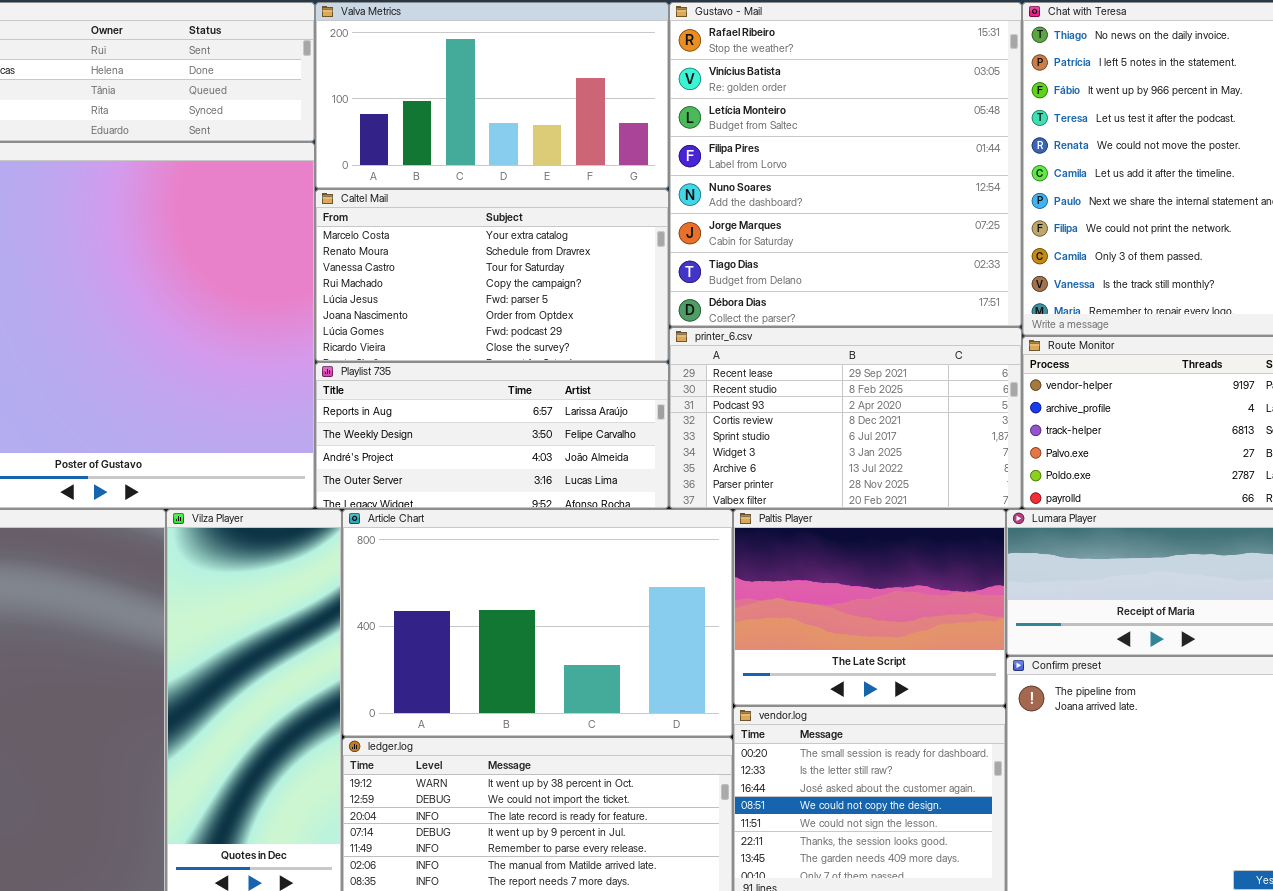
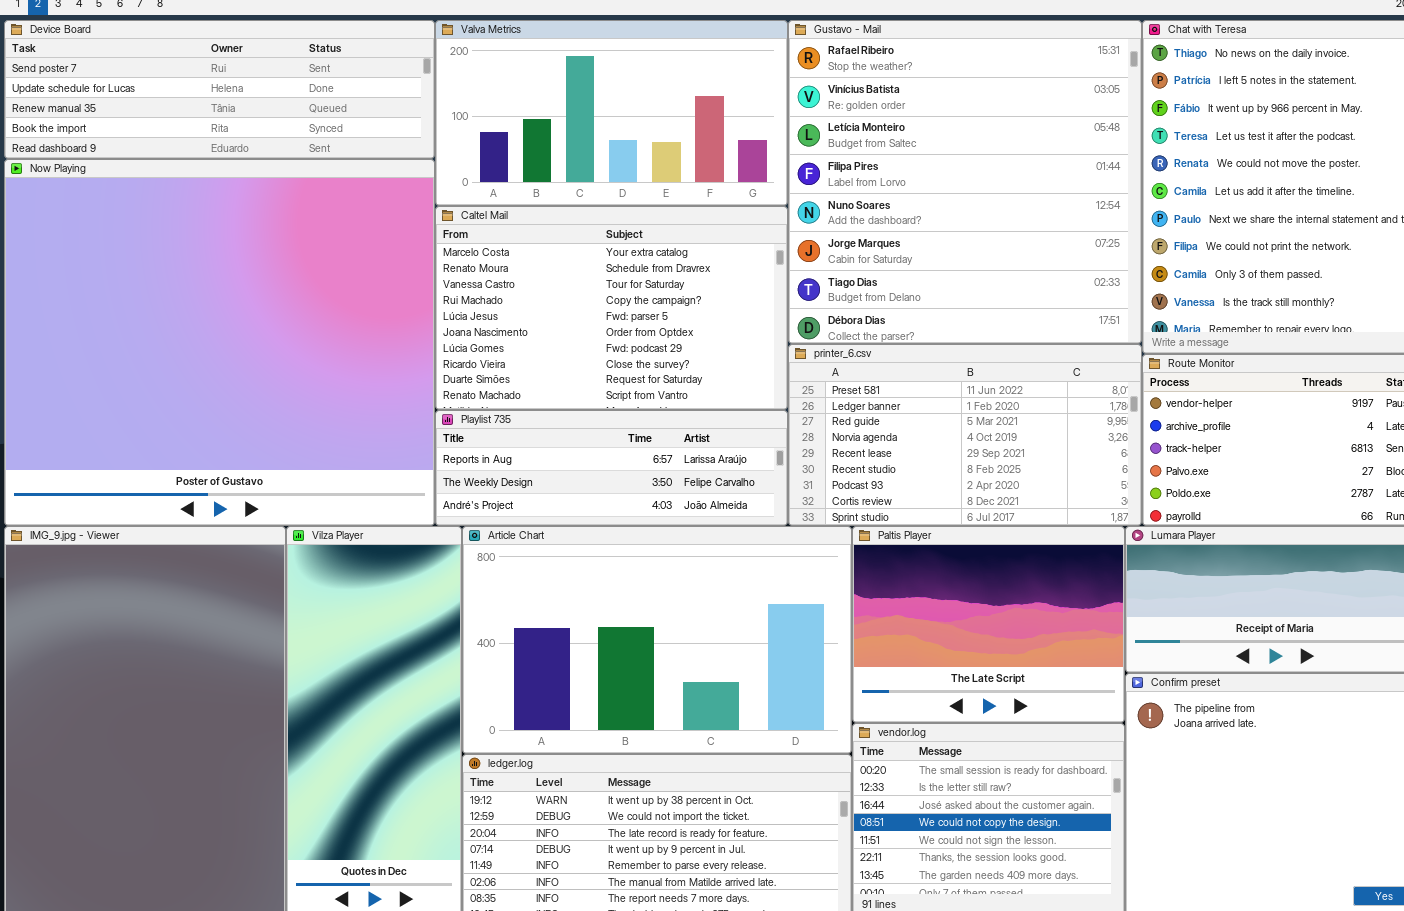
Caltel Mail: [315,189,669,362] -> [435,206,788,410], resized
printer_6.csv: [669,327,1022,509] -> [788,344,1142,526], scrolled up 4 rows
Playlist 735: [315,362,669,509] -> [435,410,788,526], resized

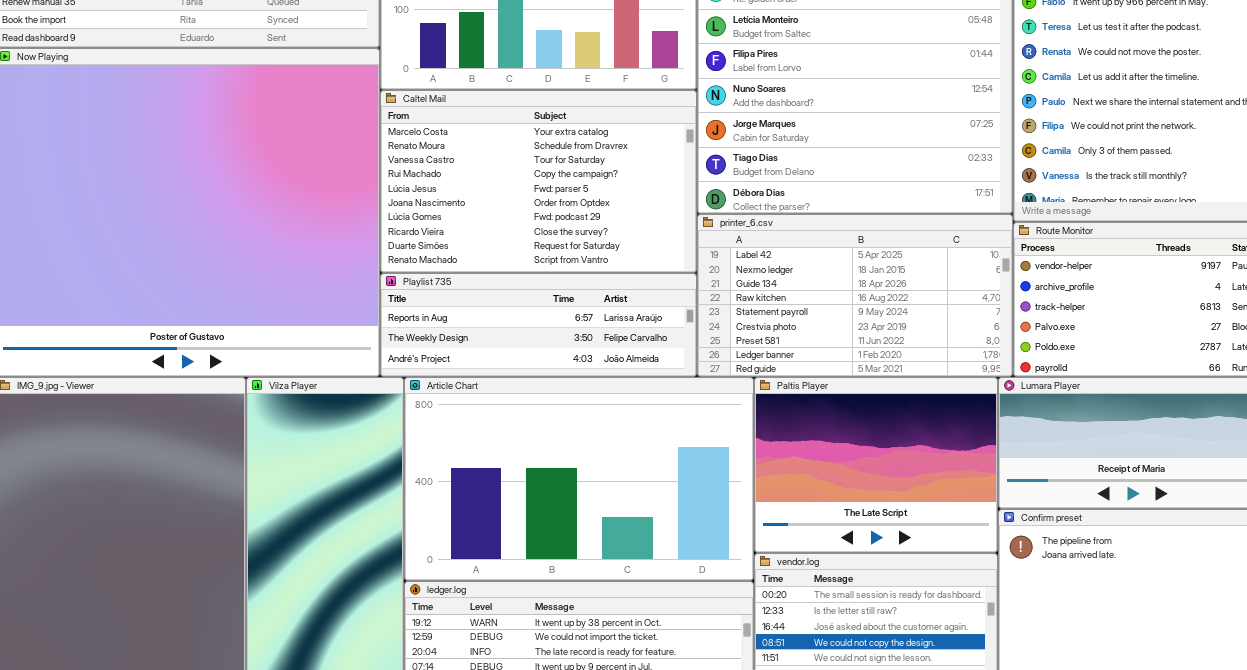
printer_6.csv: [788,344,1142,526] -> [697,214,1013,377], scrolled up 6 rows

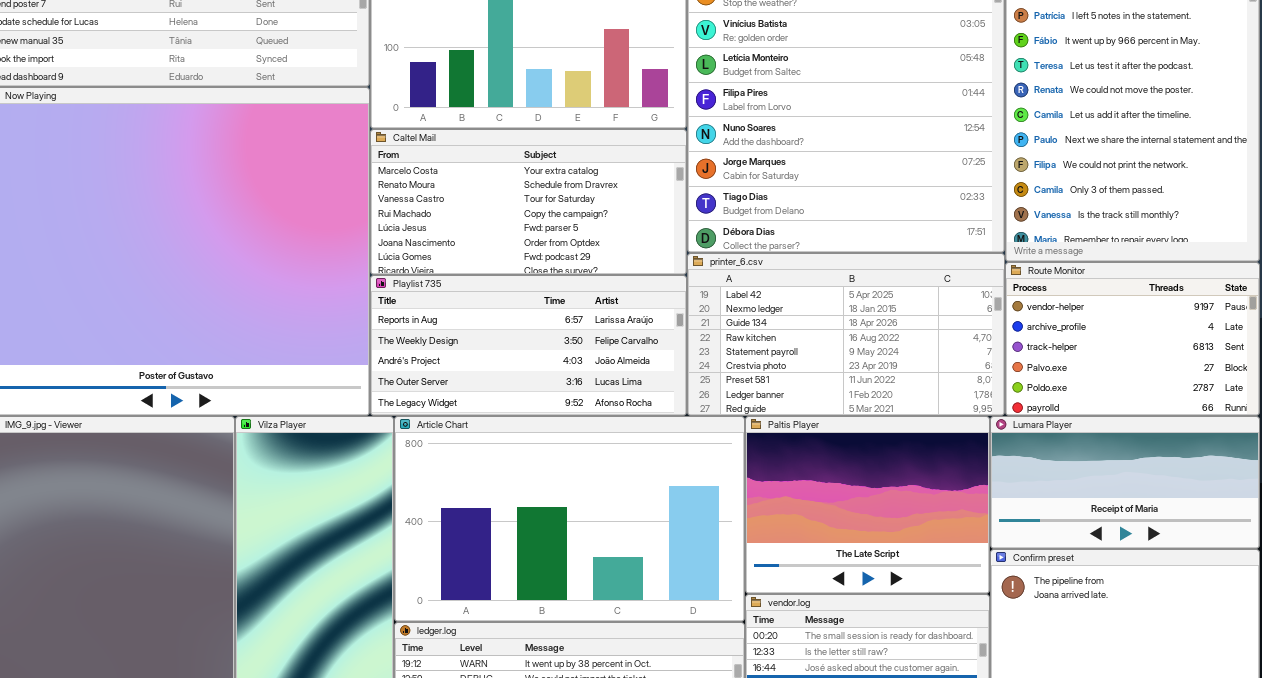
Caltel Mail: [380,90,697,273] -> [370,129,687,275], resized
Playlist 735: [380,273,697,377] -> [370,275,687,416], resized

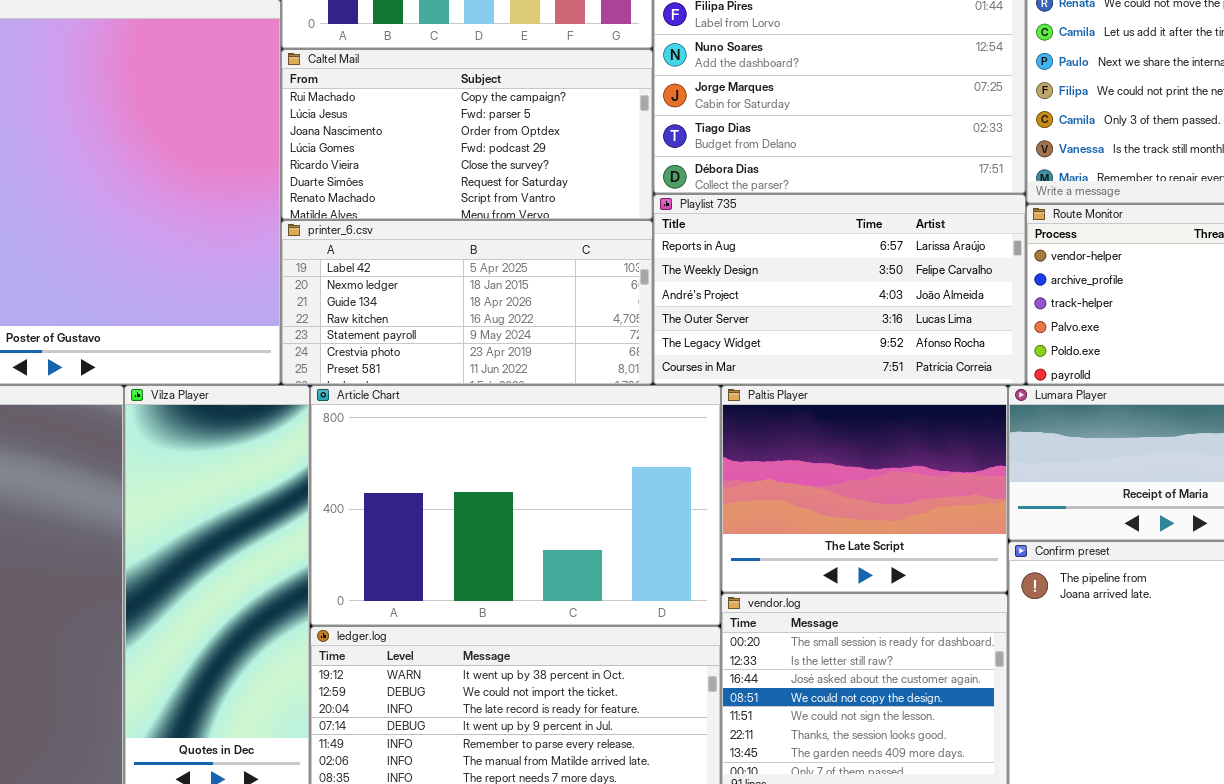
Caltel Mail: [370,129,687,275] -> [281,49,653,220], scrolled down 3 rows
printer_6.csv: [687,253,1005,416] -> [281,220,653,385], moved, resized
Playlist 735: [370,275,687,416] -> [653,194,1026,385], moved, resized

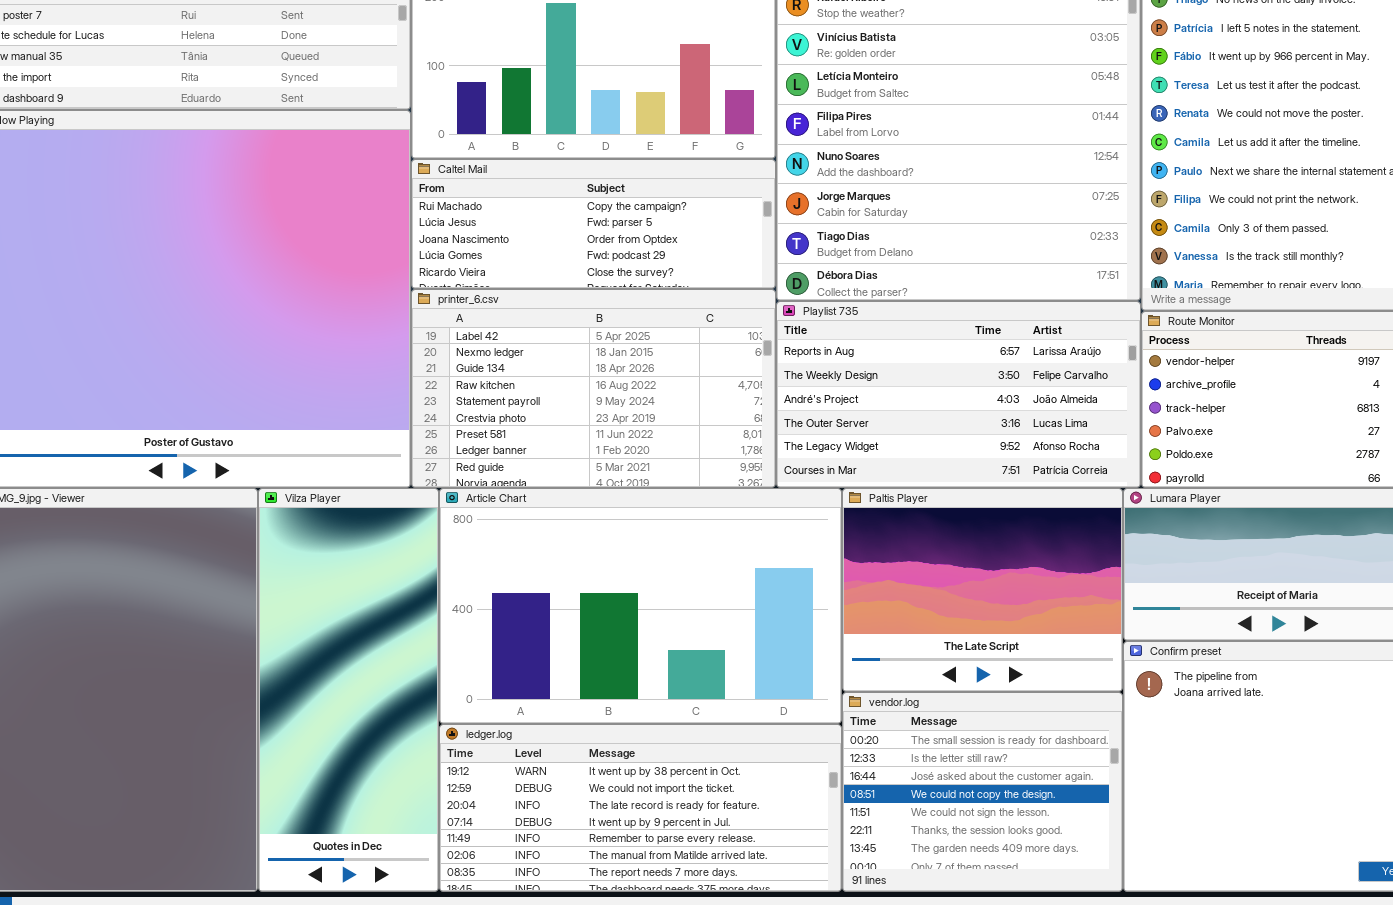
Caltel Mail: [281,49,653,220] -> [411,159,776,289], resized
printer_6.csv: [281,220,653,385] -> [411,289,776,488], resized

